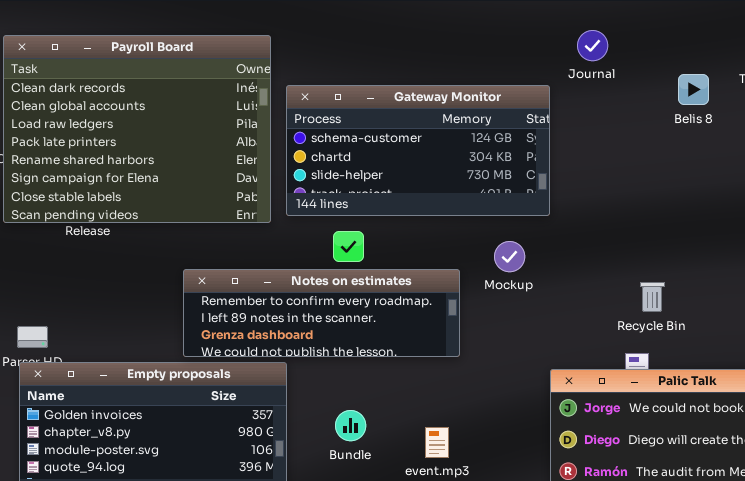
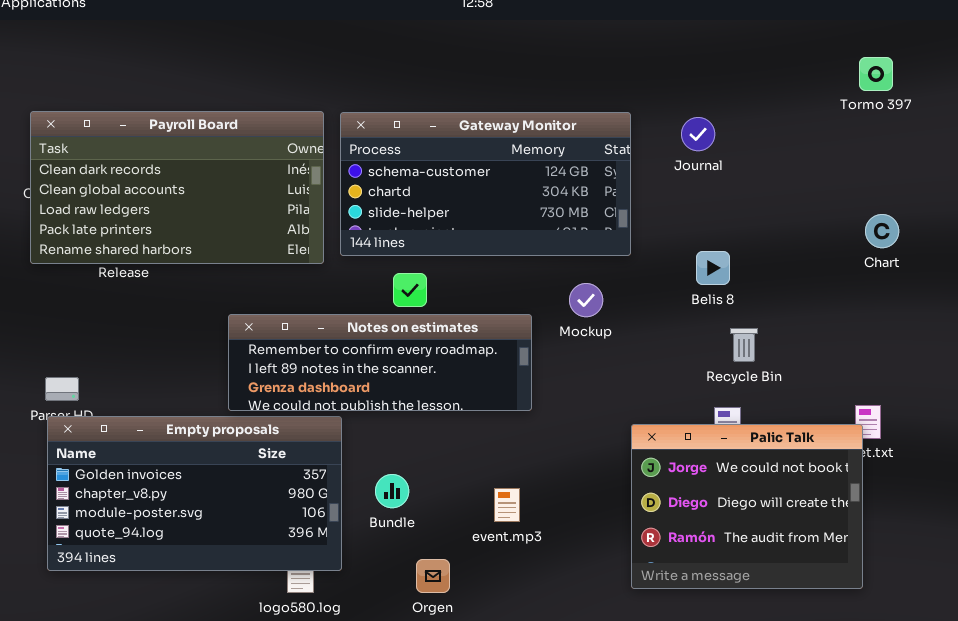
Journal: [577,30,608,61] -> [681,117,715,151], moved
Payroll Board: [3,35,271,223] -> [30,111,324,264], resized
Belis 8: [678,74,709,105] -> [696,251,730,285], moved
Bundle: [335,410,366,441] -> [375,474,409,508], moved

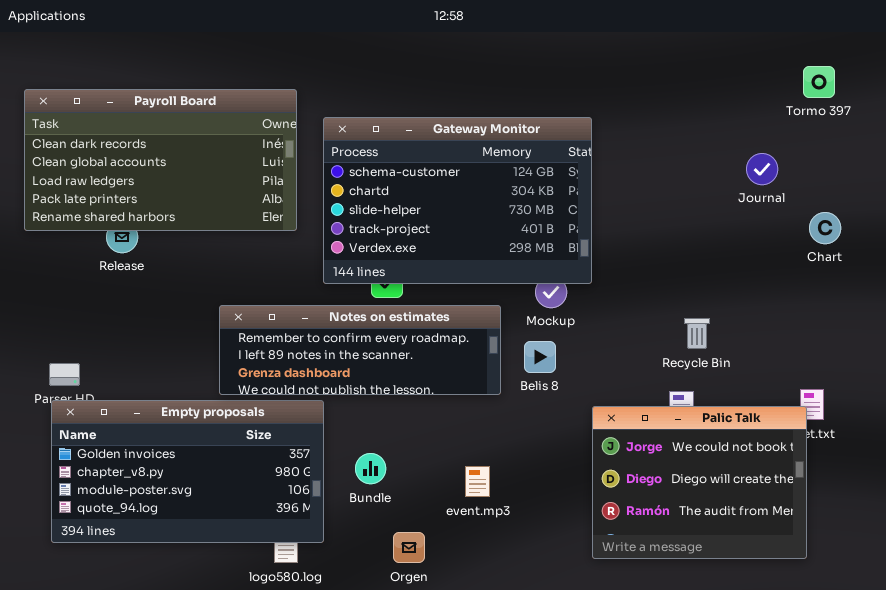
Payroll Board: [30,111,324,264] -> [24,89,297,231], moved
Gateway Monitor: [340,112,631,256] -> [323,117,592,284], resized
Journal: [681,117,715,151] -> [746,153,778,185], moved
Belis 8: [696,251,730,285] -> [524,341,556,373], moved

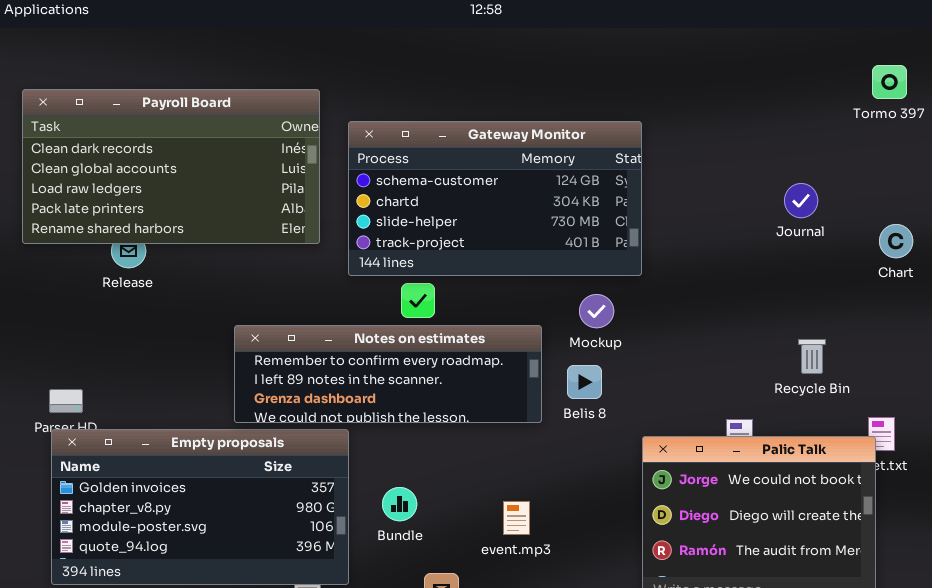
Gateway Monitor: [323,117,592,284] -> [348,121,642,276], resized
Journal: [746,153,778,185] -> [784,183,818,218], moved
Recycle Bin: [684,318,710,349] -> [798,339,826,374], moved

